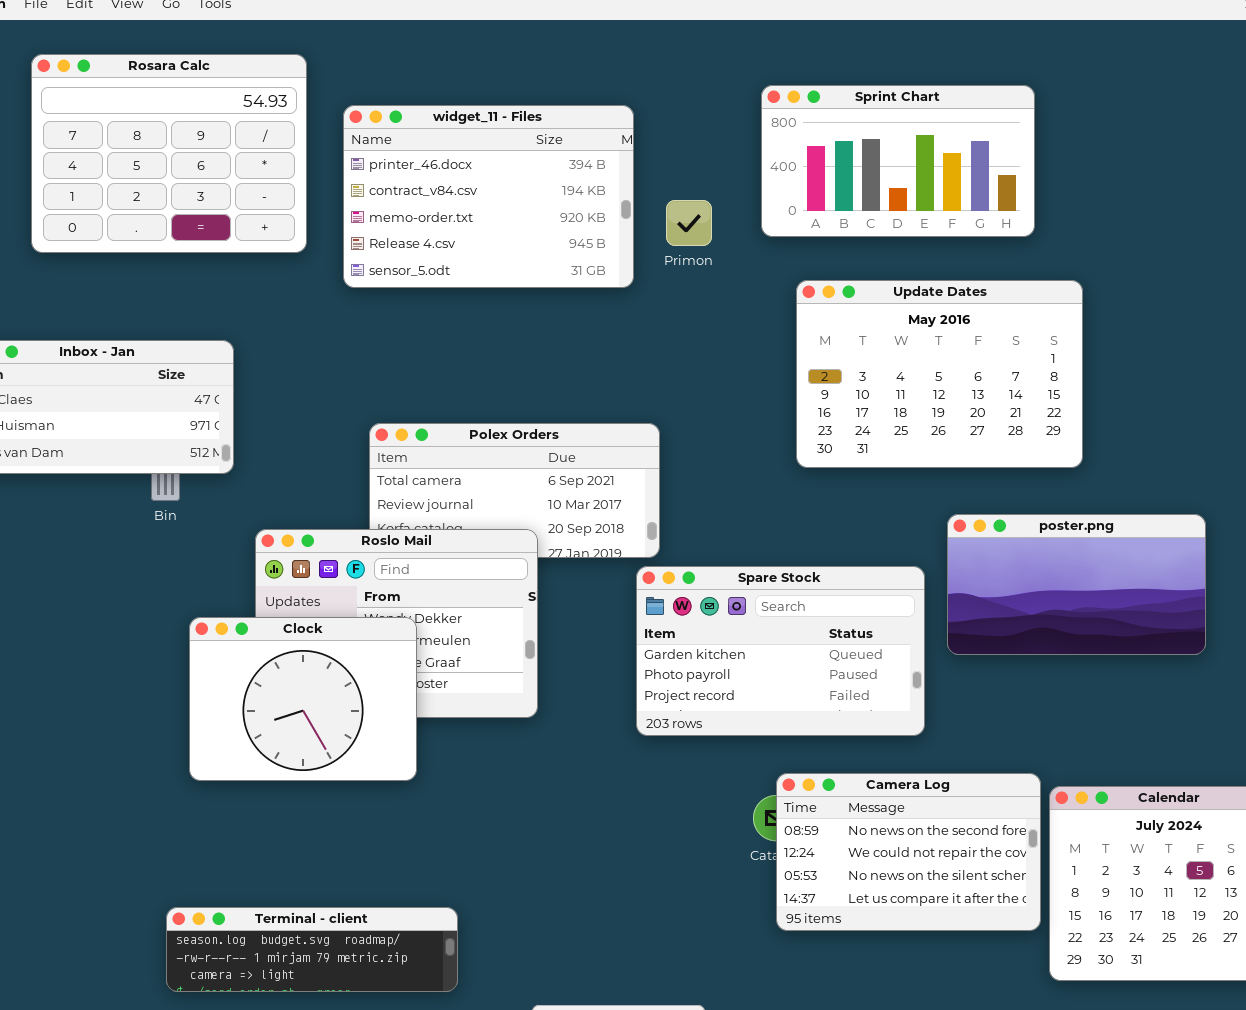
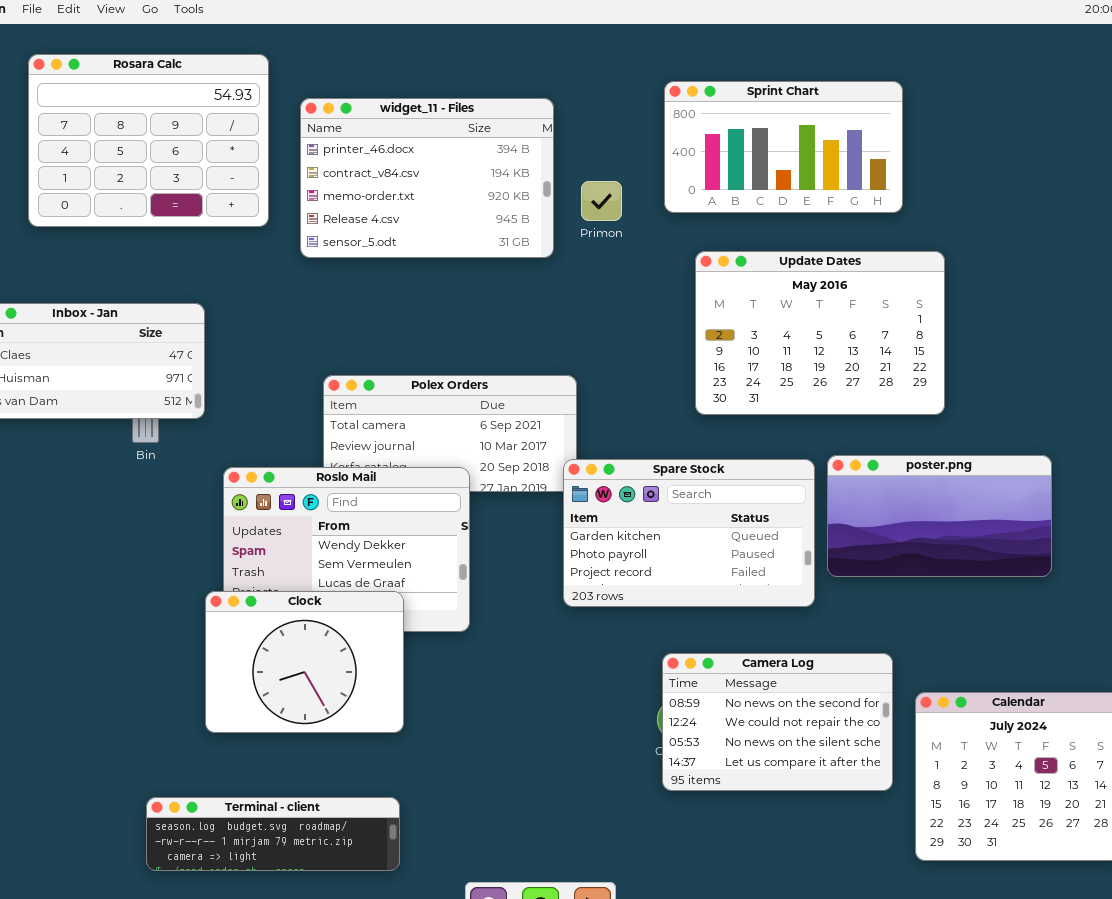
Spare Stock: [636,566,925,736] -> [563,459,815,607], moved
Clock: [189,617,417,781] -> [205,591,404,733], moved
Camera Log: [776,773,1041,931] -> [662,653,893,791], moved

